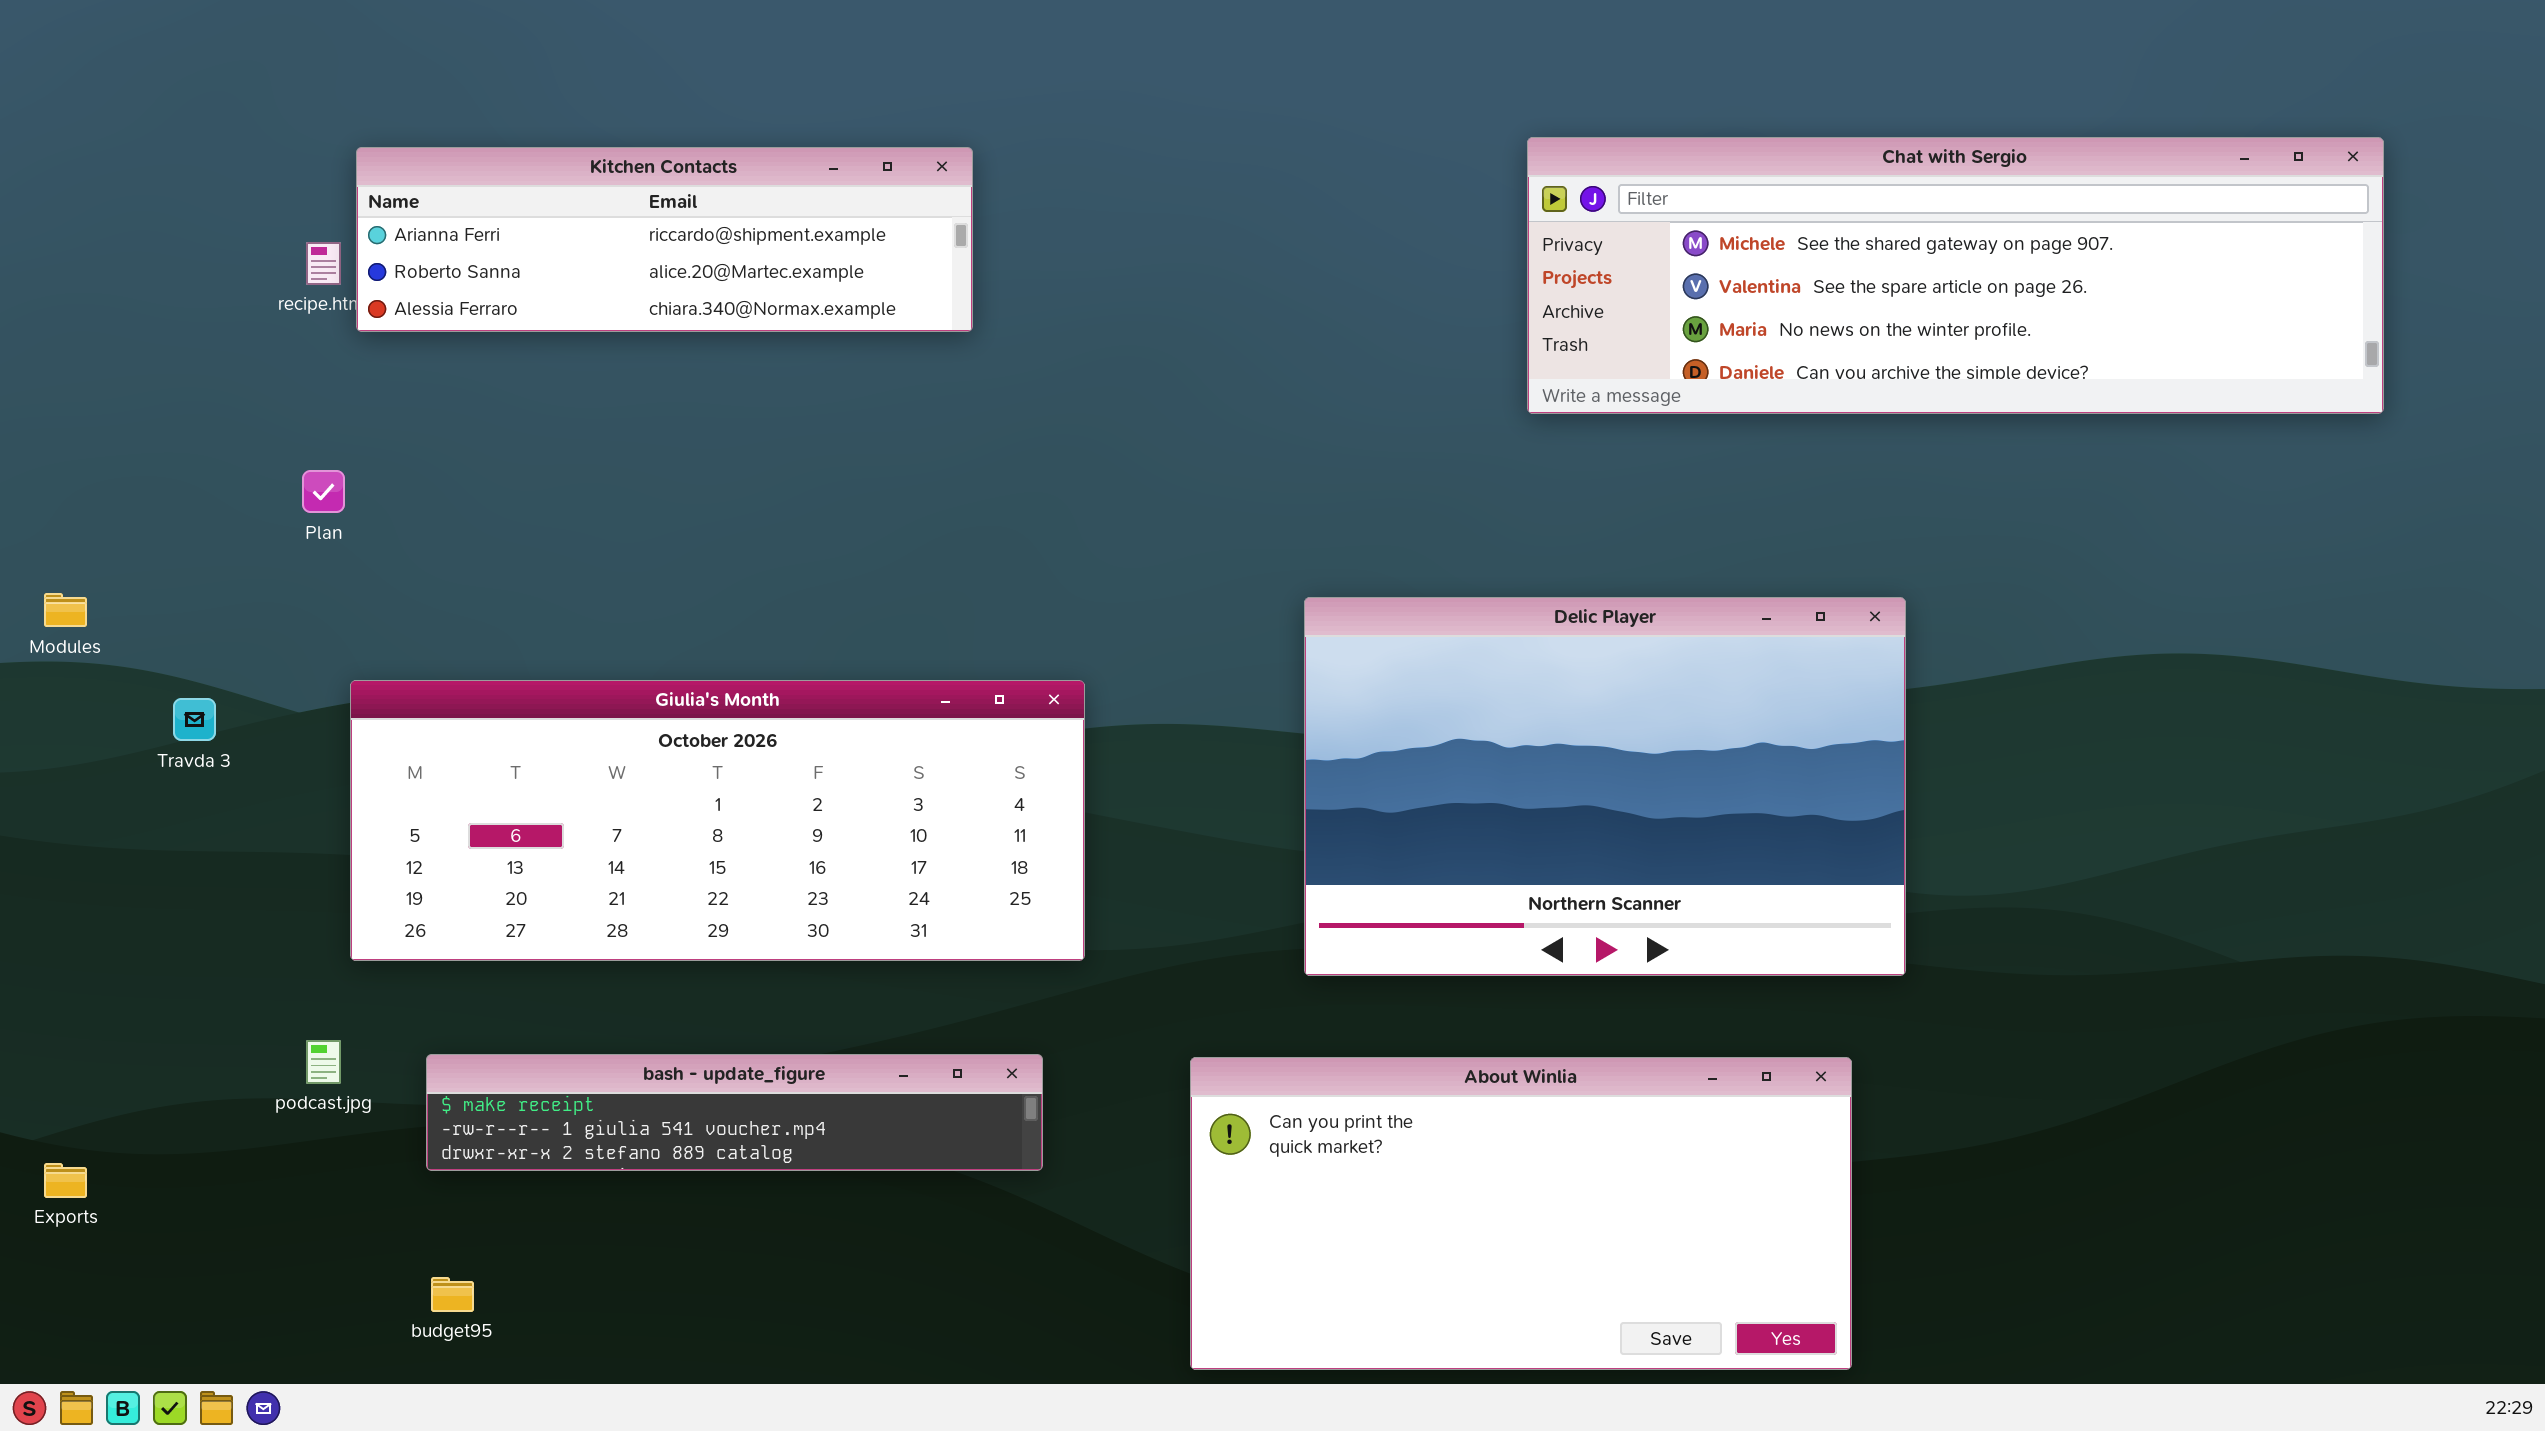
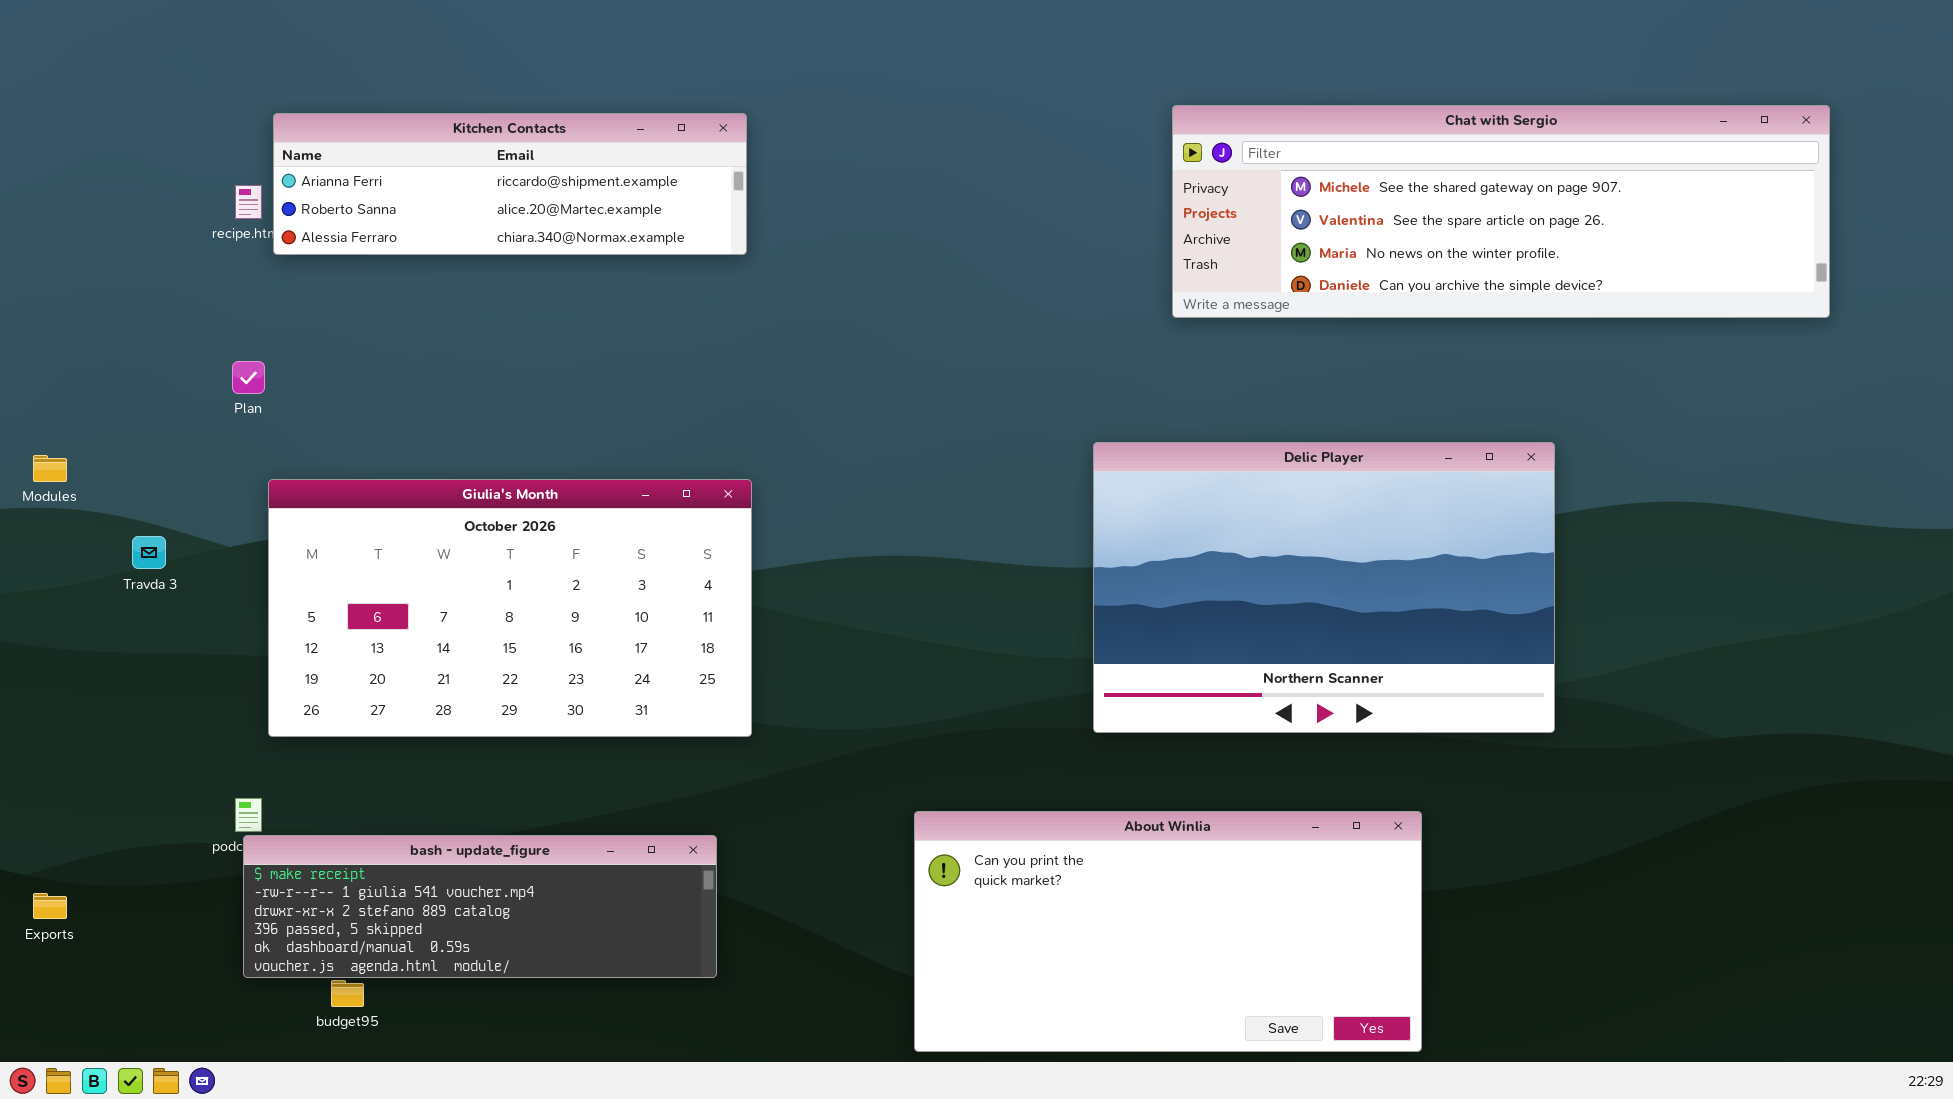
Delic Player: [1304,597,1906,976] -> [1093,442,1555,733], moved
Giulia's Month: [350,680,1085,961] -> [268,479,752,737], resized
bash - update_figure: [426,1054,1043,1171] -> [243,835,717,978], moved, resized

